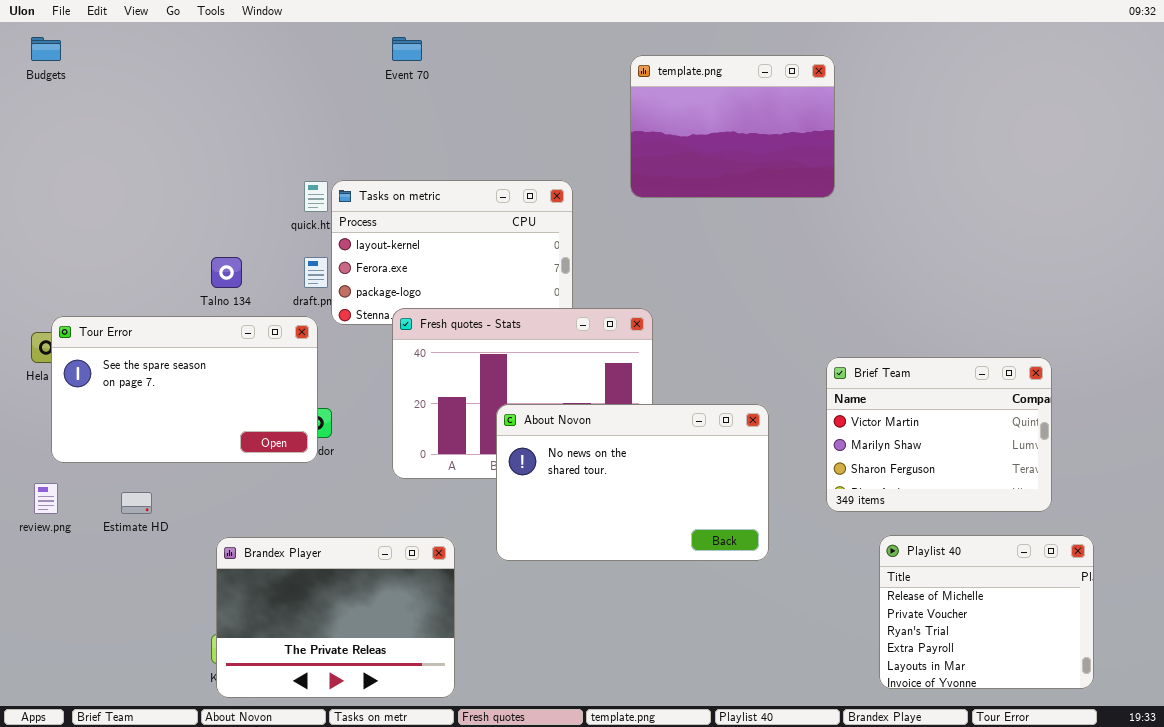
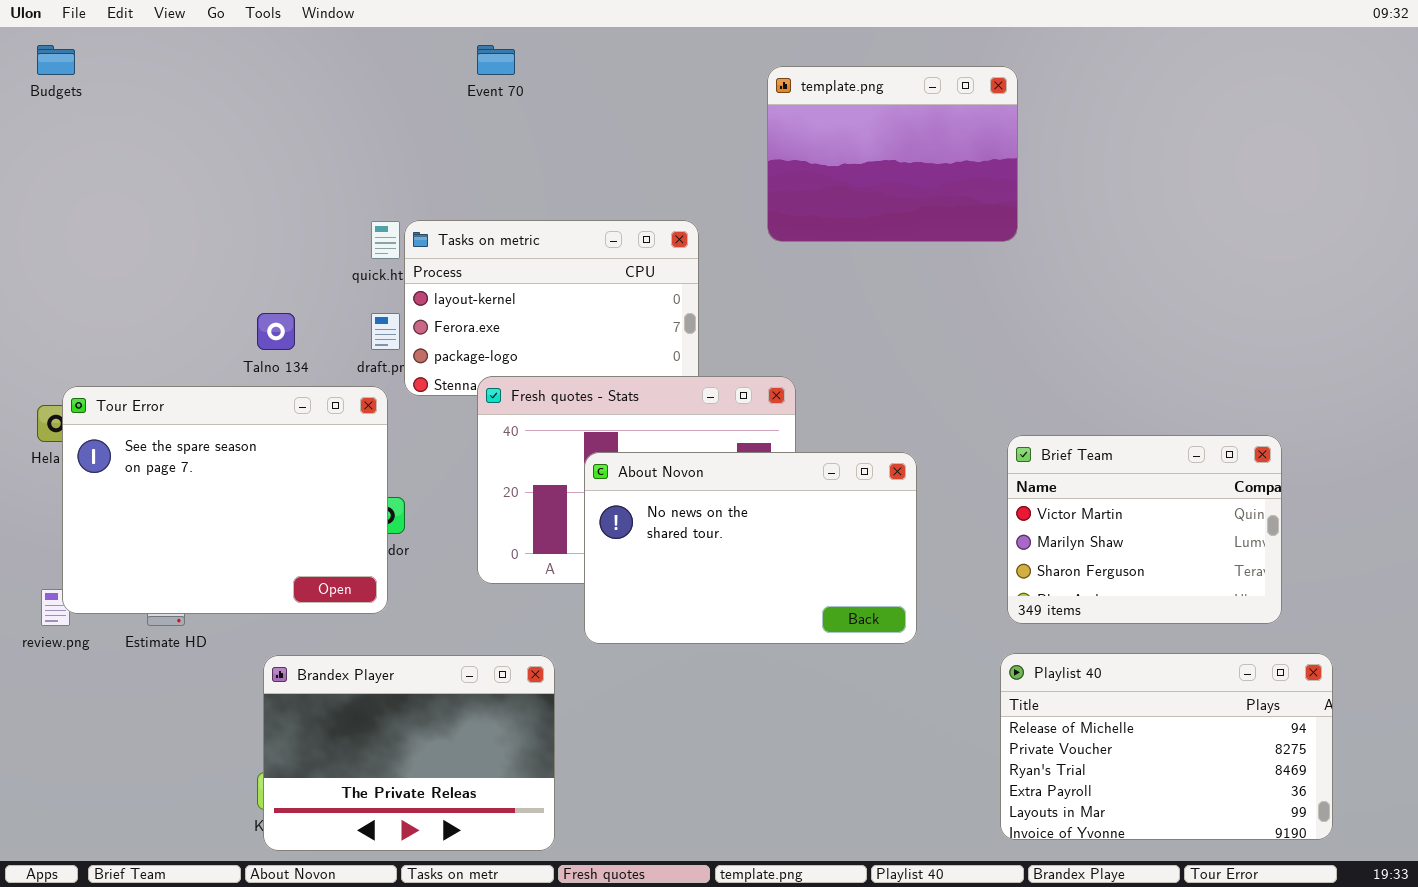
Tour Error: [51,316,318,463] -> [62,386,388,614], resized
About Novon: [496,404,769,561] -> [584,452,917,644], moved
Playlist 40: [879,535,1094,689] -> [1000,653,1333,840], resized

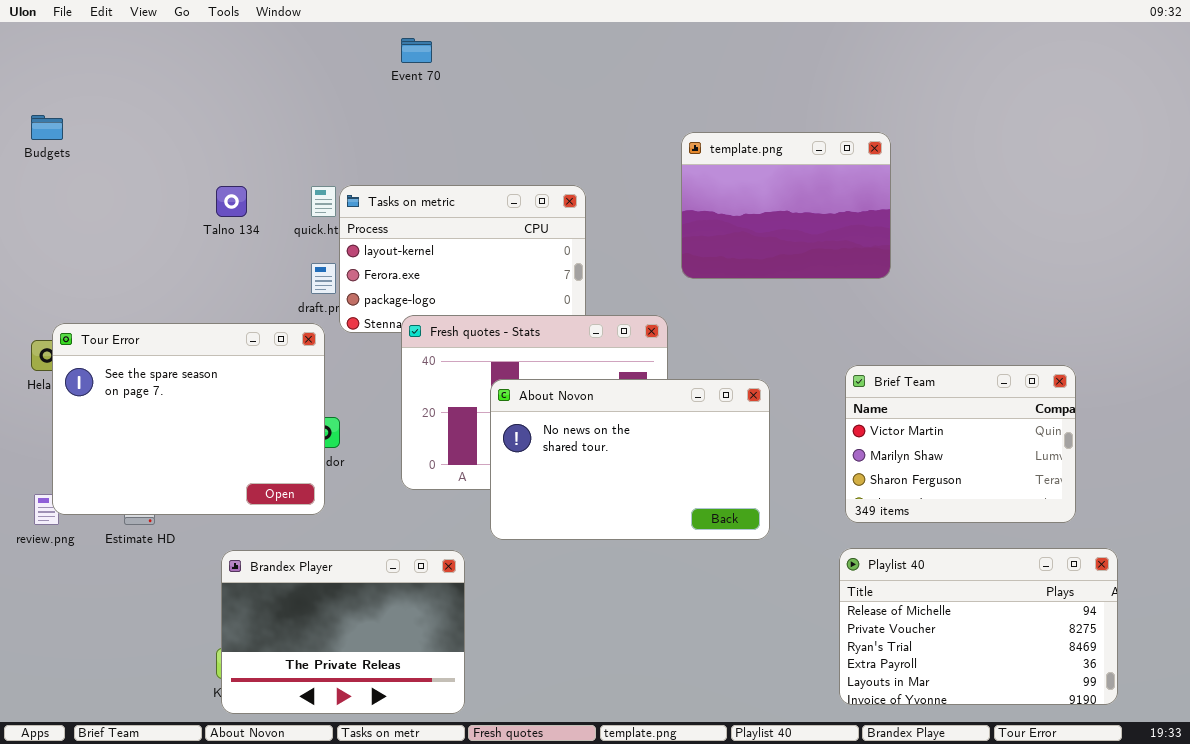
Budgets: [37,45,75,75] -> [31,115,63,140], moved
template.png: [767,66,1018,242] -> [681,132,891,279], moved
Talno 134: [257,313,295,350] -> [216,186,247,217], moved

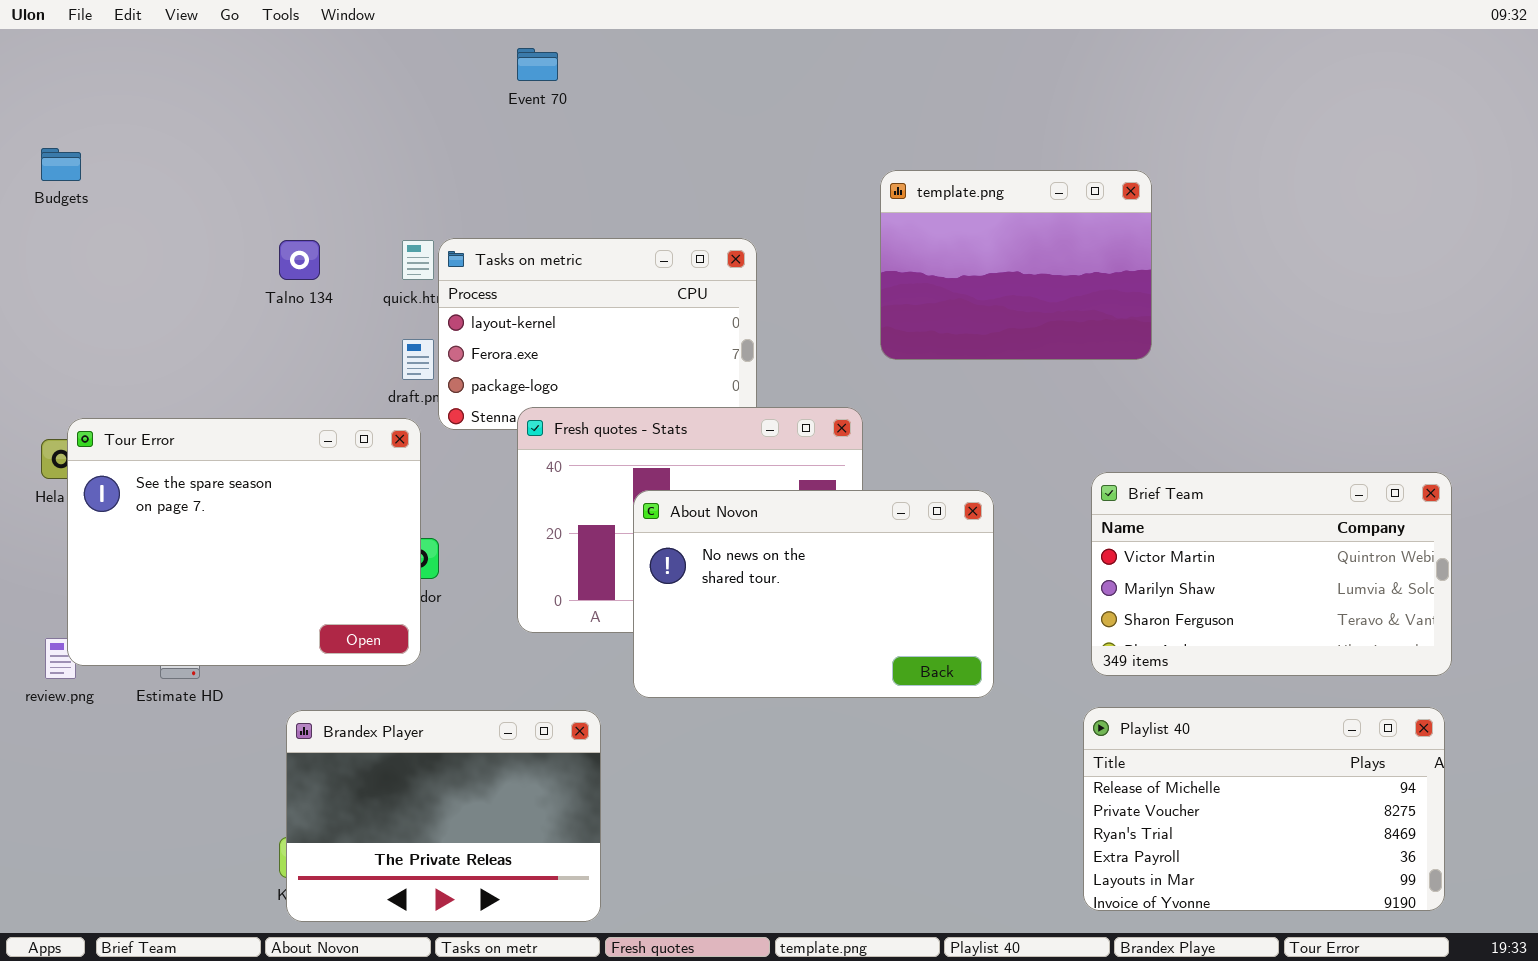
Brief Team: [845,365,1076,523] -> [1091,472,1452,676], resized

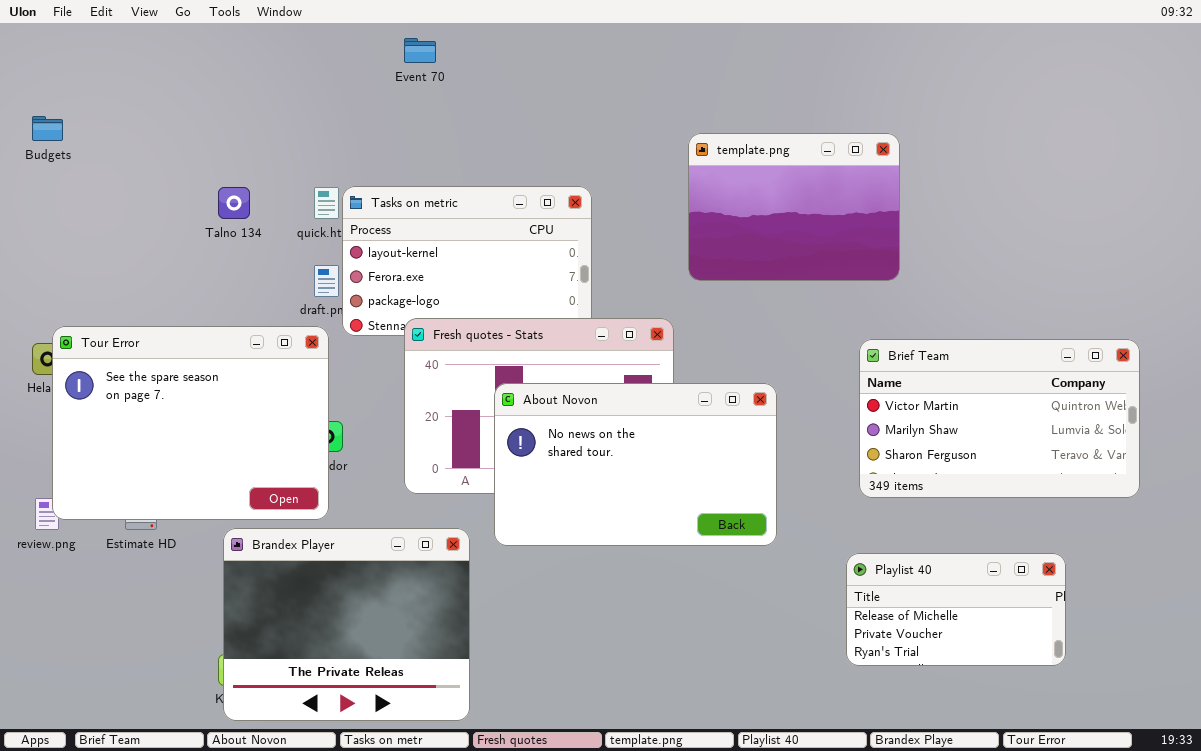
Brief Team: [1091,472,1452,676] -> [859,339,1140,498], moved
Playlist 40: [1083,707,1445,911] -> [846,553,1066,666], resized
Brandex Player: [286,710,601,922] -> [223,528,470,721], resized

